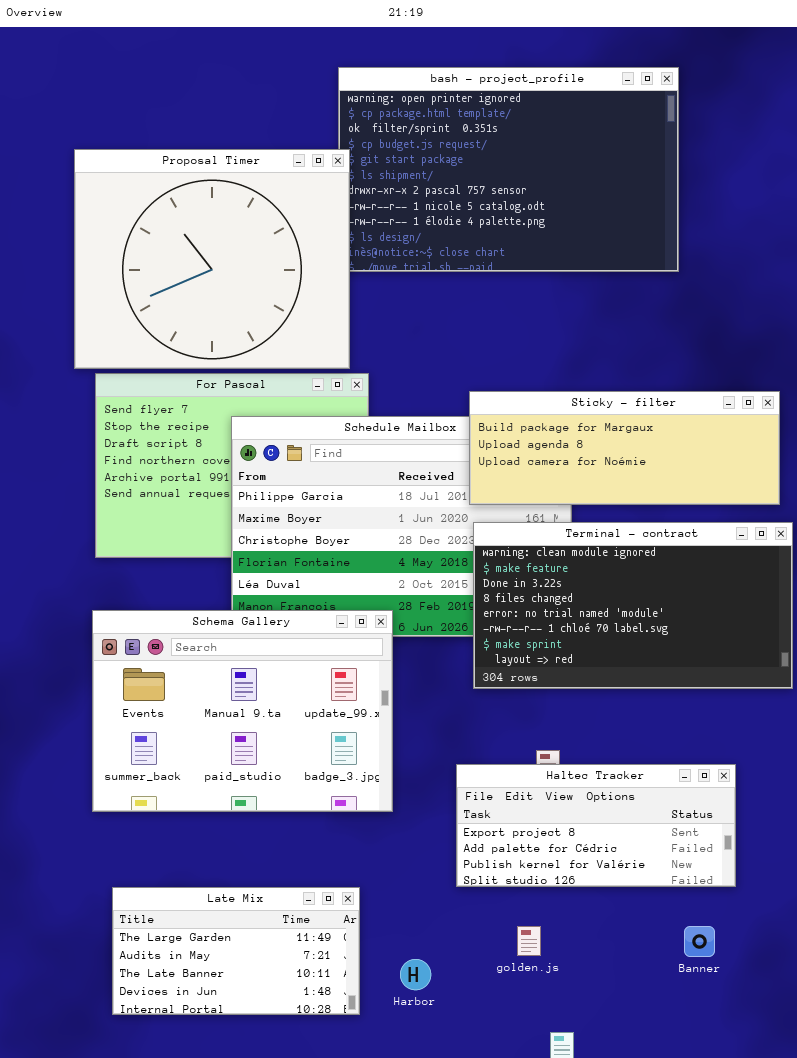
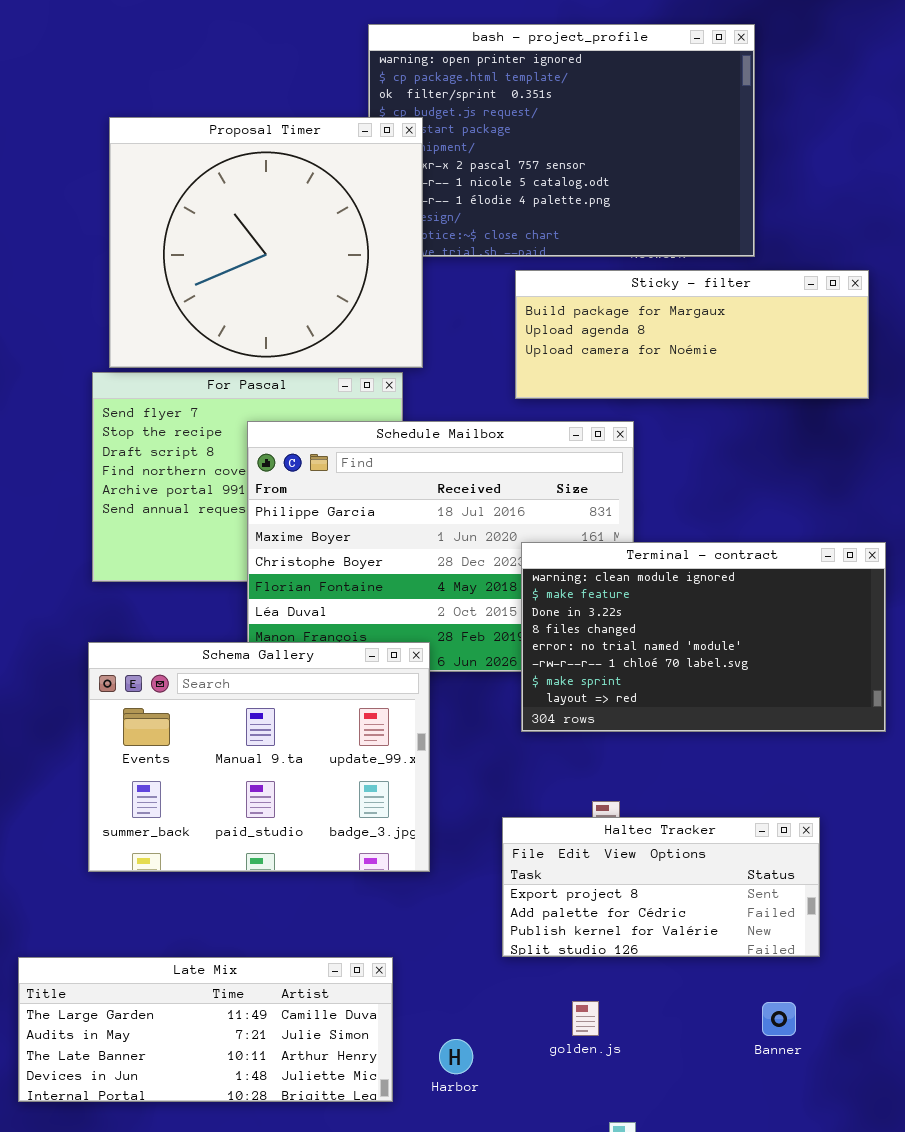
Proposal Timer: [74,149,350,369] -> [109,117,423,368], moved
Sticky - filter: [469,391,780,505] -> [515,270,869,399], moved
Late Mix: [112,887,360,1015] -> [18,957,393,1102], resized

